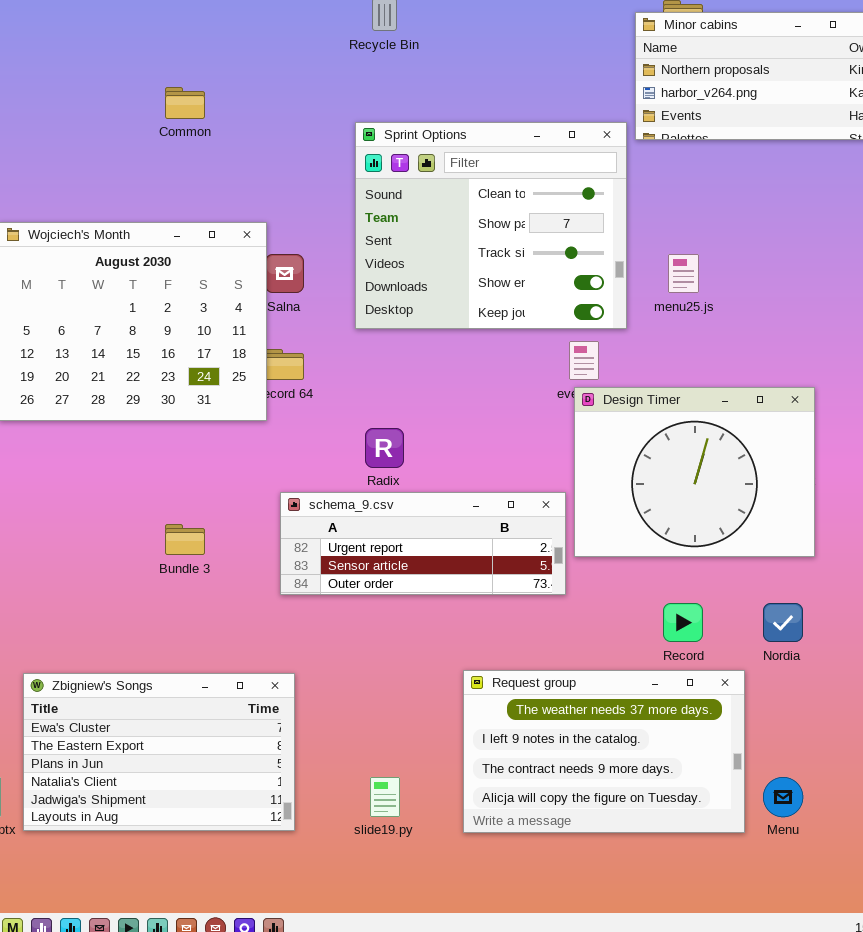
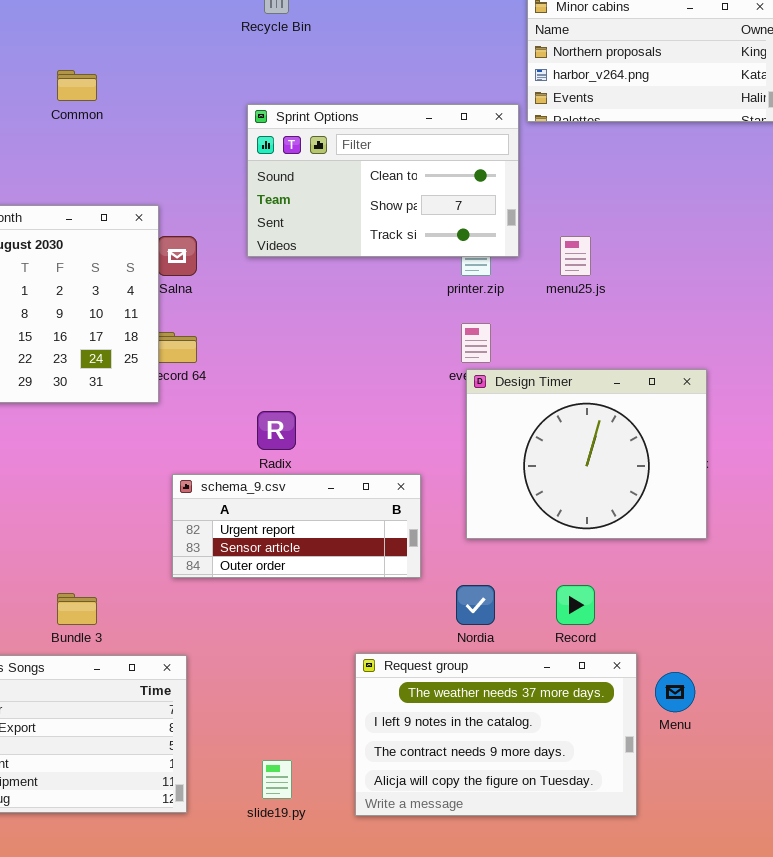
Sprint Options: [355,122,627,329] -> [247,104,519,257], resized
schema_9.csv: [280,492,566,595] -> [172,474,421,578], resized
Bundle 3: [165,524,205,555] -> [57,593,97,625], moved
Nordia: [763,603,803,642] -> [456,585,495,625], moved
Menu: [763,777,803,817] -> [655,672,695,712], moved

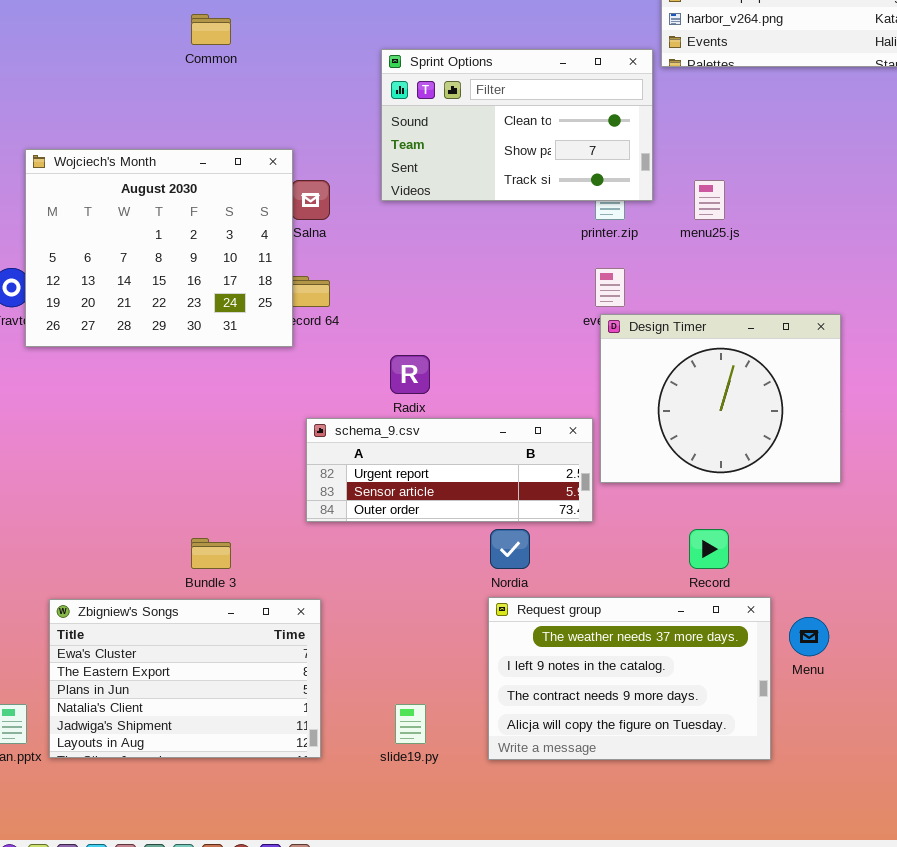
schema_9.csv: [172,474,421,578] -> [306,418,593,522], resized
Nordia: [456,585,495,625] -> [490,529,530,569], moved

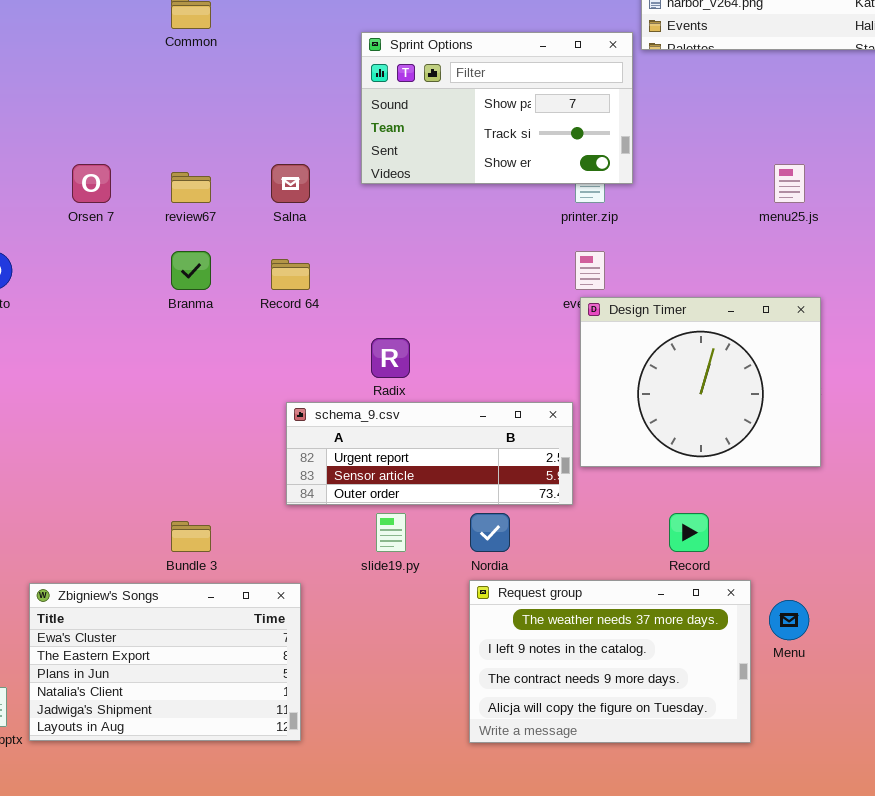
Sprint Options: [381,49,653,201] -> [361,32,633,184], scrolled down 1 row
Wojciech's Month: [25,149,293,347] -> none, closed
menu25.js: [694,180,725,220] -> [774,164,805,203], moved
slide19.py: [395,704,426,744] -> [376,513,406,552], moved

